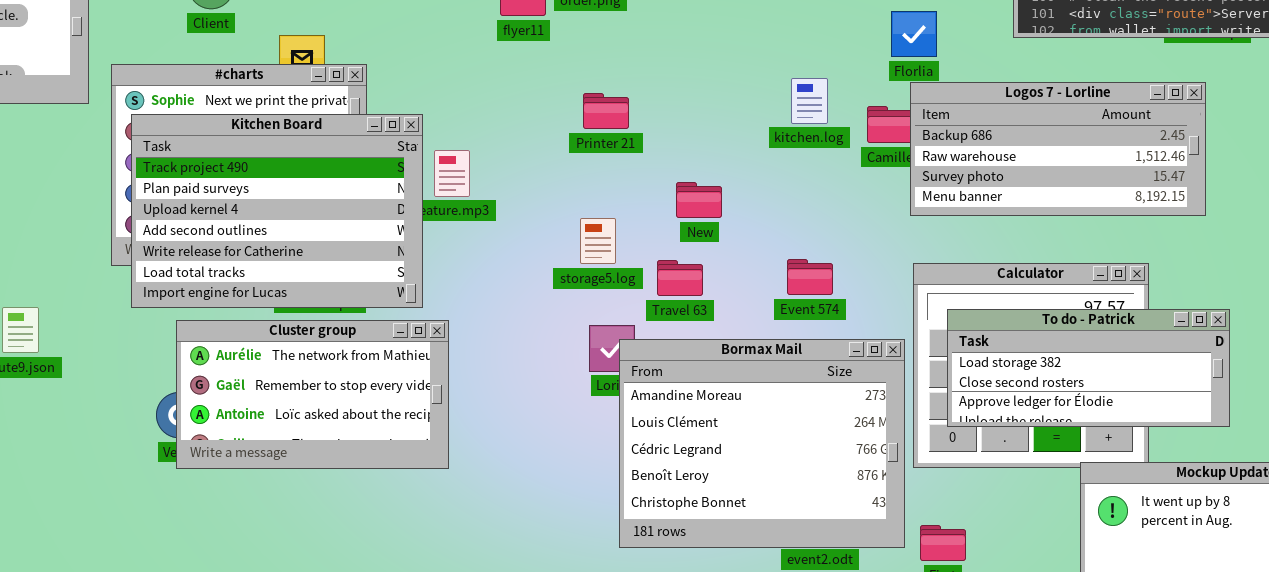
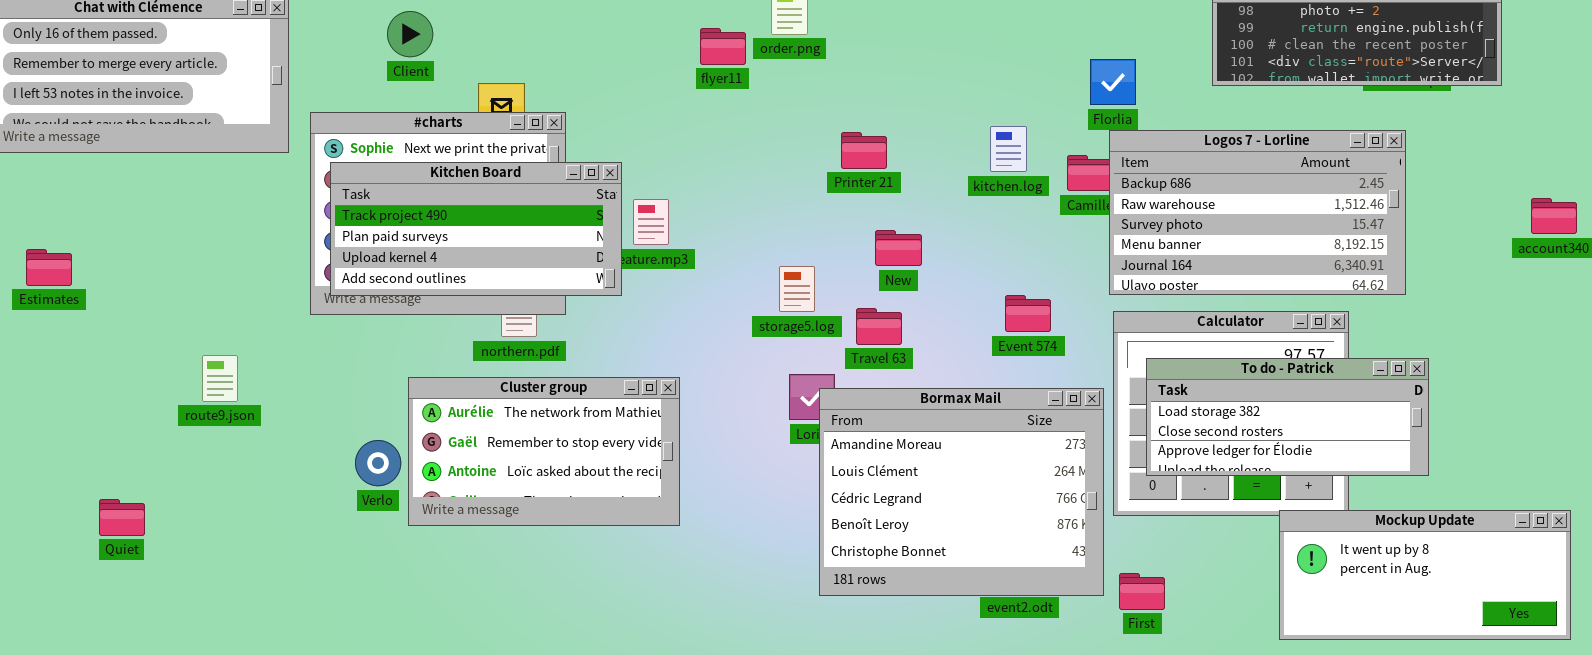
Logos 7 - Lorline: [910,82,1206,216] -> [1109,130,1406,295], resized
Printer 21: [583,93,629,129] -> [841,132,887,169], moved
Kitchen Board: [131,114,423,308] -> [330,162,622,296], resized
Event 574: [787,259,833,295] -> [1005,295,1051,332], moved
Cluster group: [176,320,449,469] -> [408,377,680,526], moved

